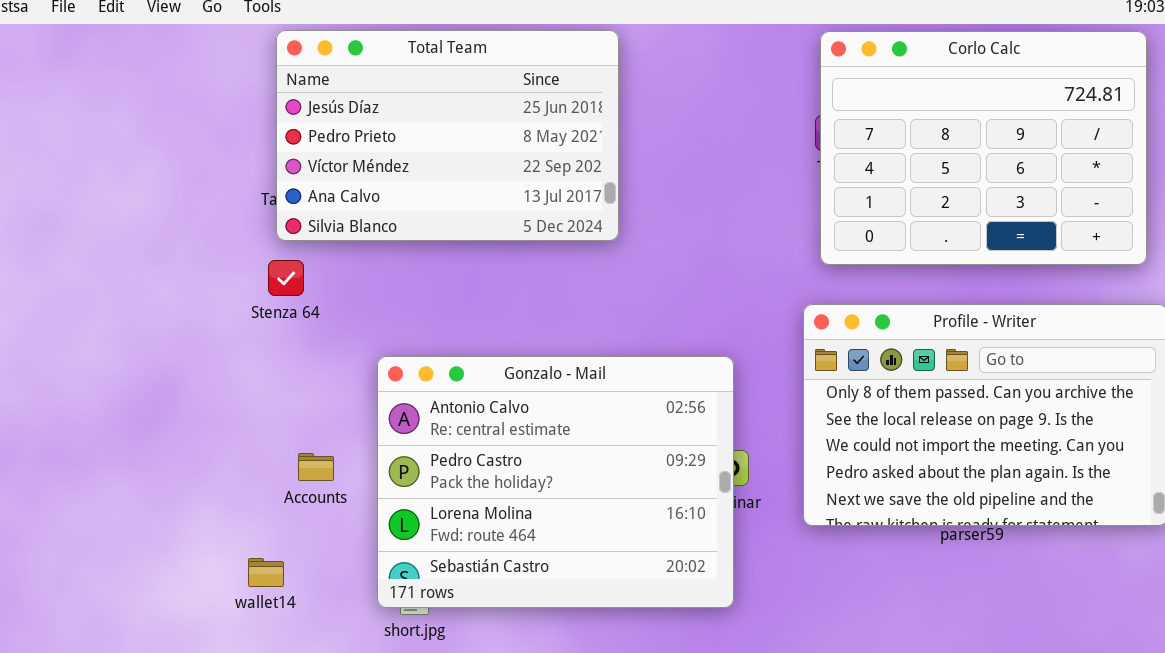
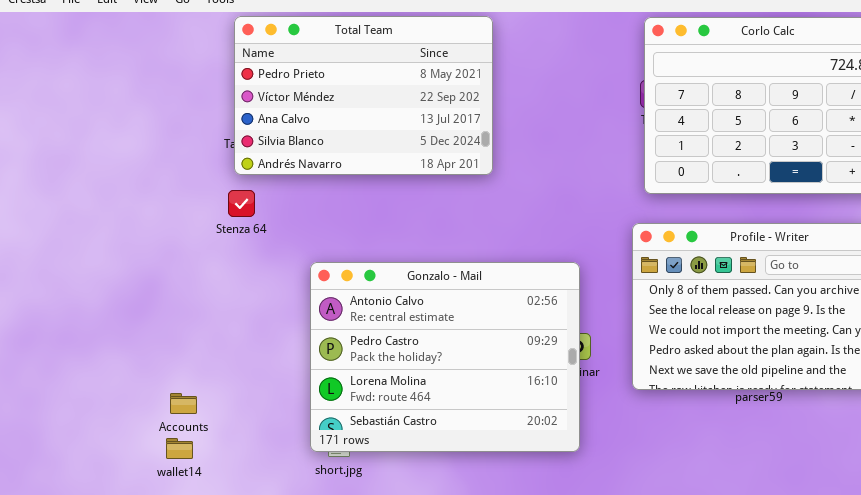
Total Team: [276,30,619,241] -> [234,16,493,175], scrolled down 1 row
Accounts: [298,453,334,481] -> [170,393,197,414], moved
wallet14: [248,558,284,587] -> [166,438,193,459], moved

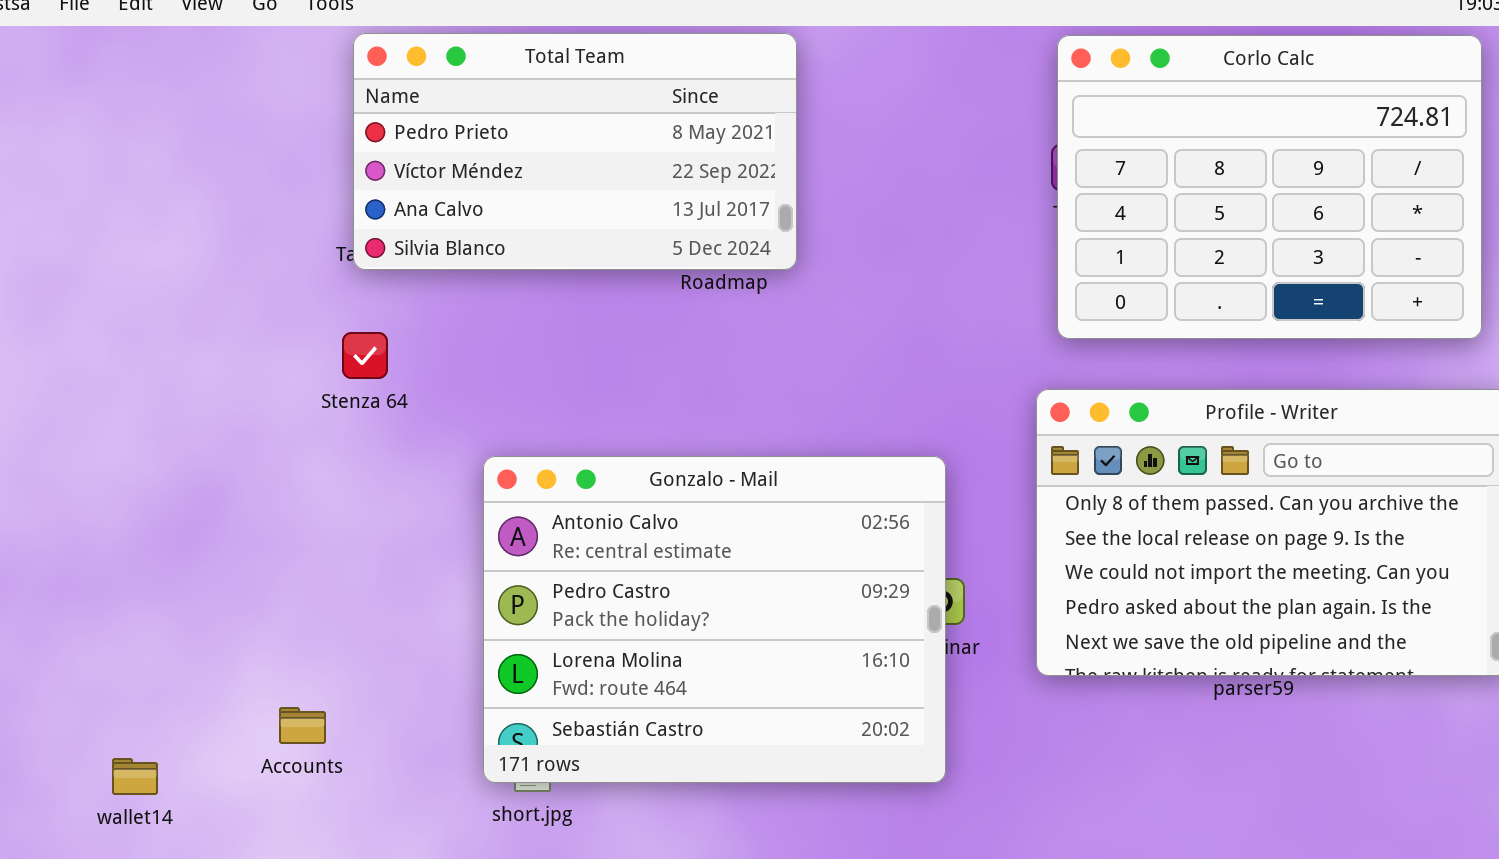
Total Team: [234,16,493,175] -> [353,33,797,270], resized
Accounts: [170,393,197,414] -> [279,707,326,744], moved
wallet14: [166,438,193,459] -> [112,758,158,795], moved

